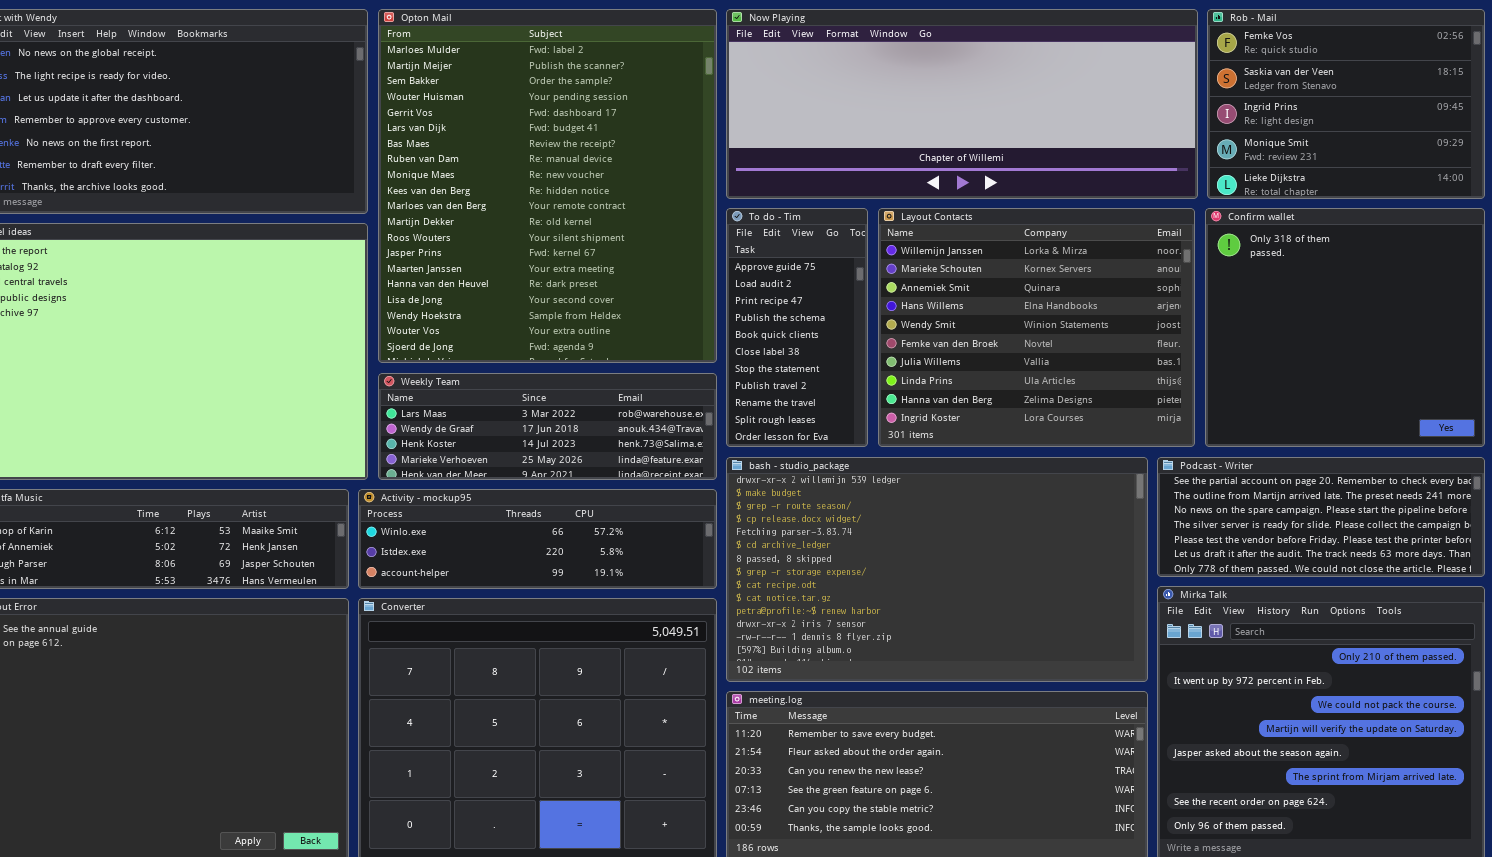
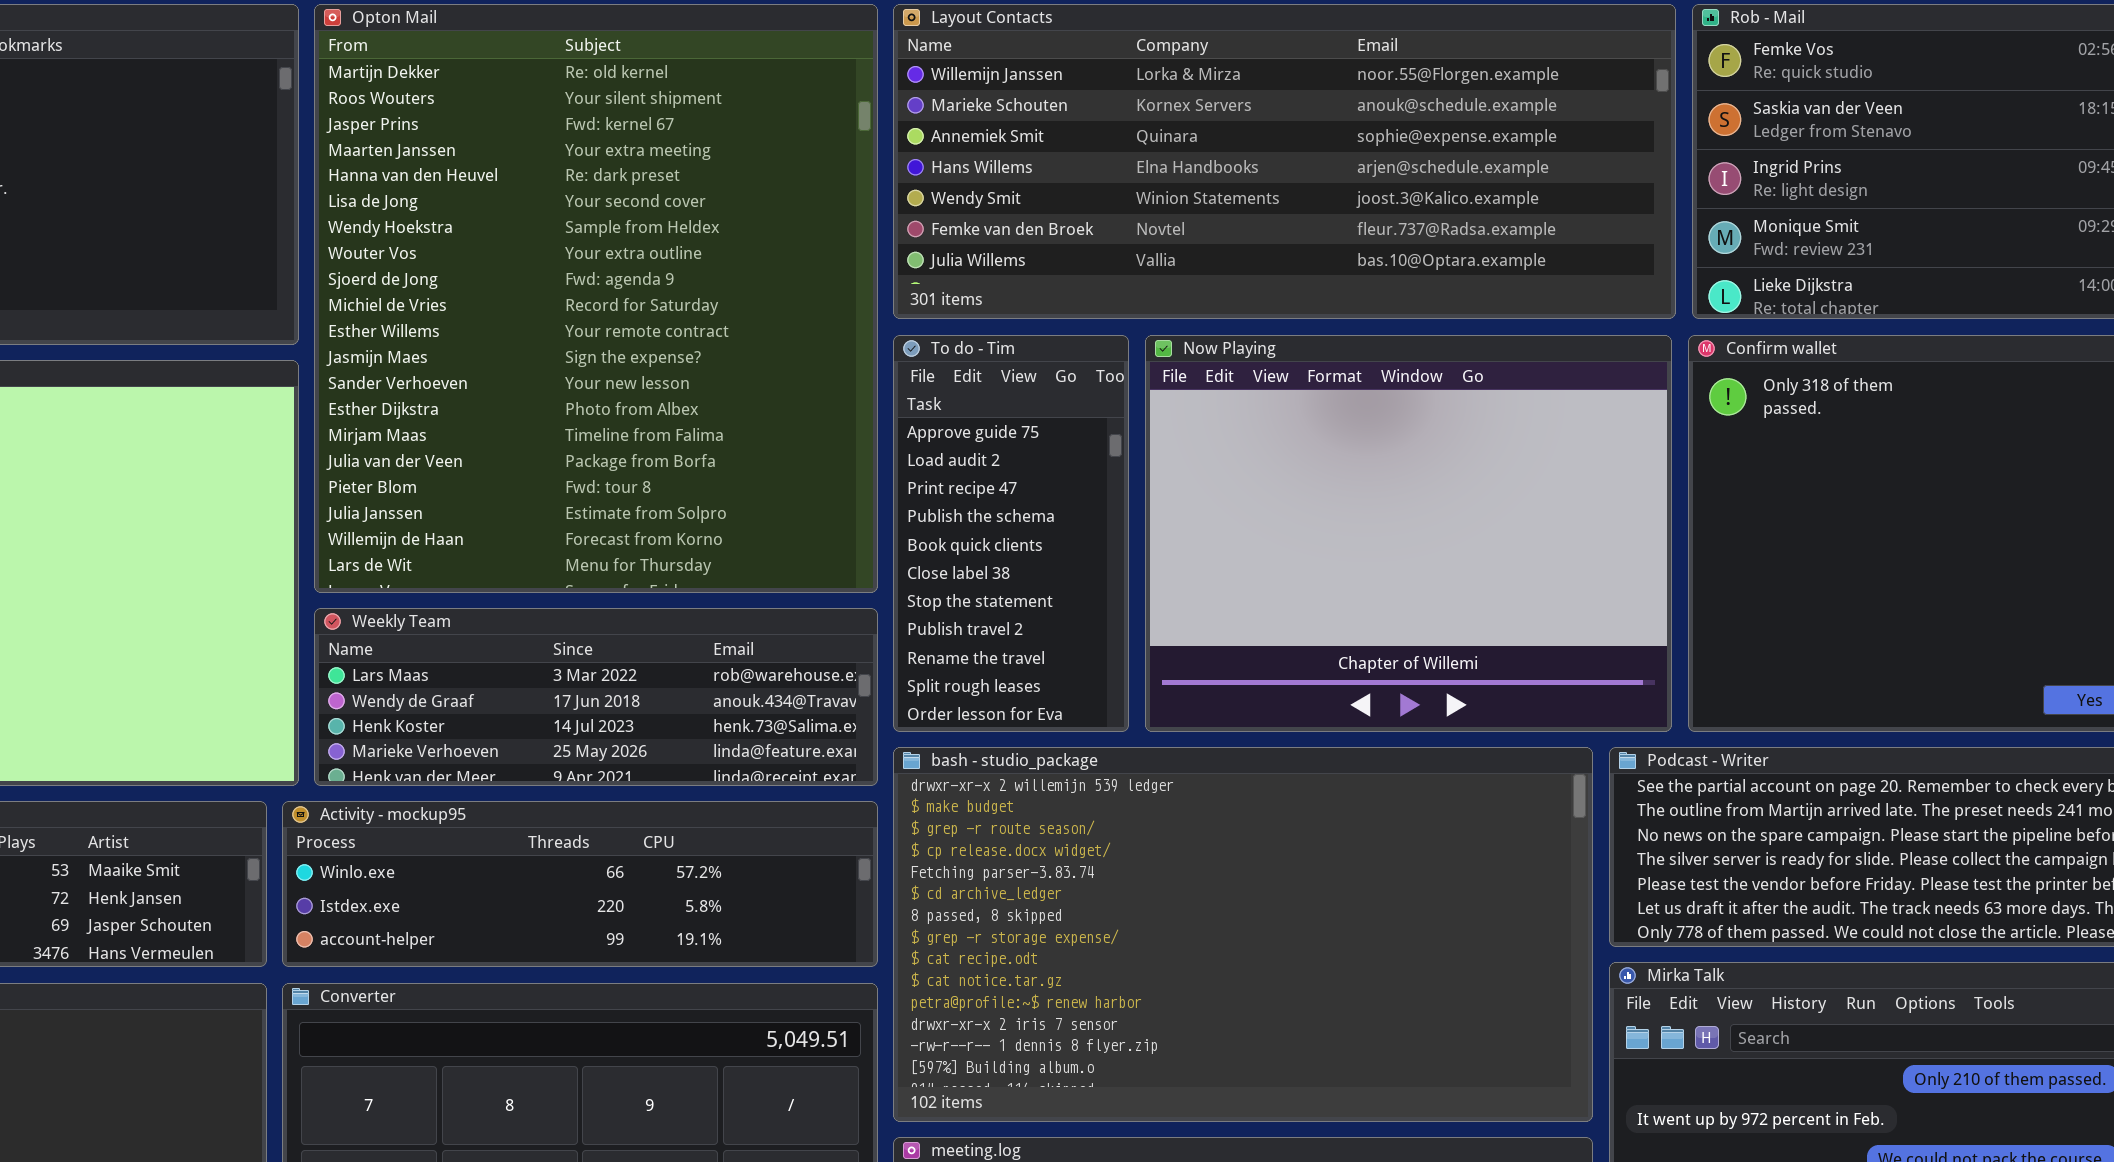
Opton Mail: [378,9,717,363] -> [314,4,878,593], scrolled down 11 rows
Now Playing: [726,9,1198,199] -> [1145,335,1672,732], moved, resized
Layout Contacts: [878,208,1195,447] -> [893,4,1676,319], moved, resized

